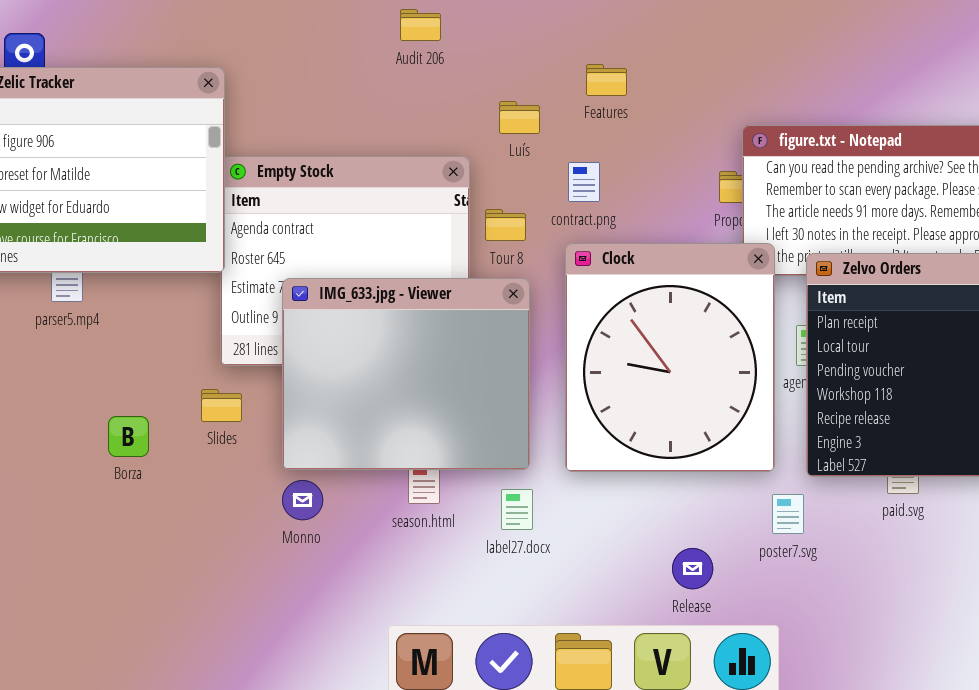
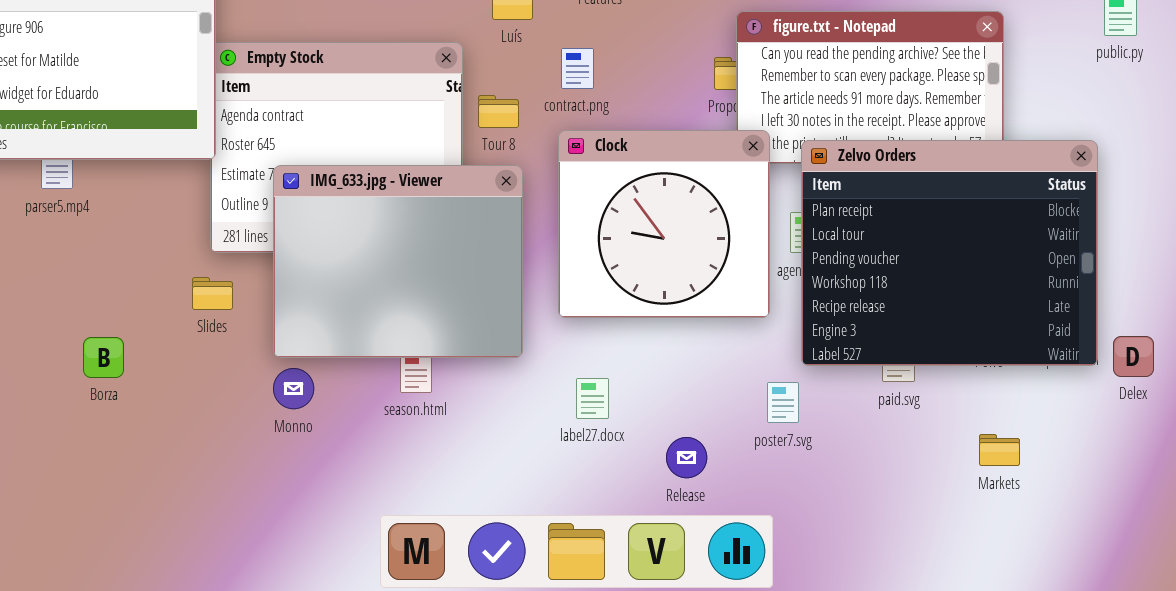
Clock: [565,243,775,472] -> [558,130,770,318], resized
Borza: [108,416,149,457] -> [83,337,124,378], moved
label27.docx: [501,489,533,530] -> [576,378,609,419], moved

